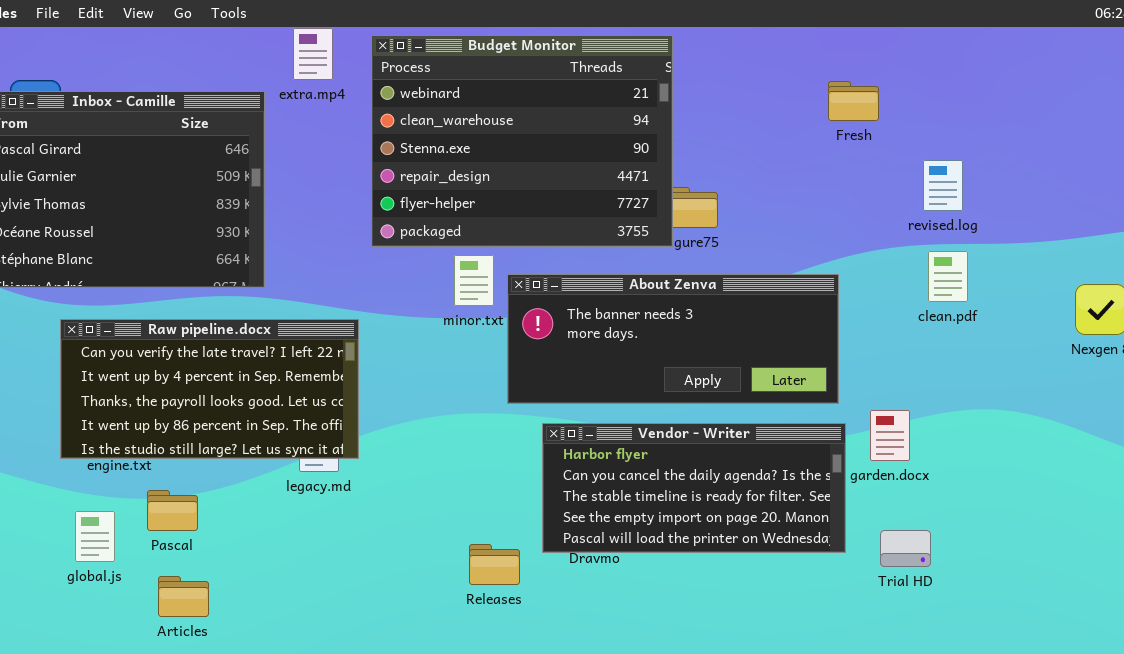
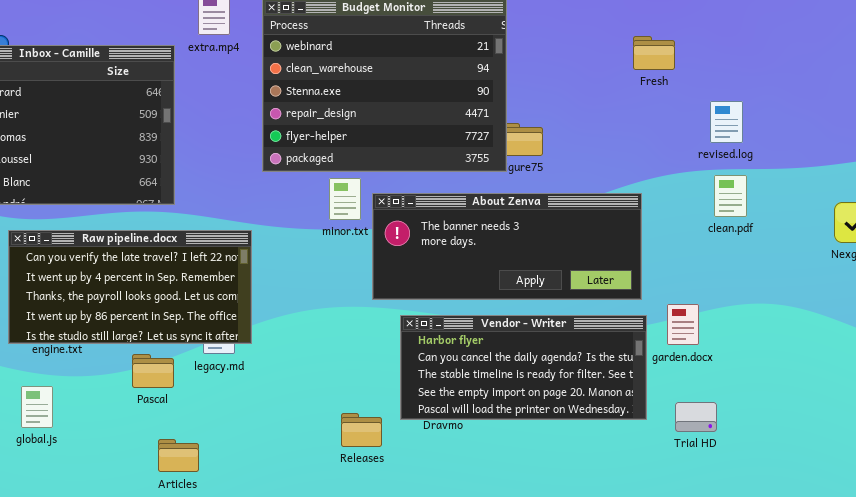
Pascal: [147,490,198,531] -> [132,354,174,388], moved
Articles: [158,576,209,617] -> [158,439,199,472], moved

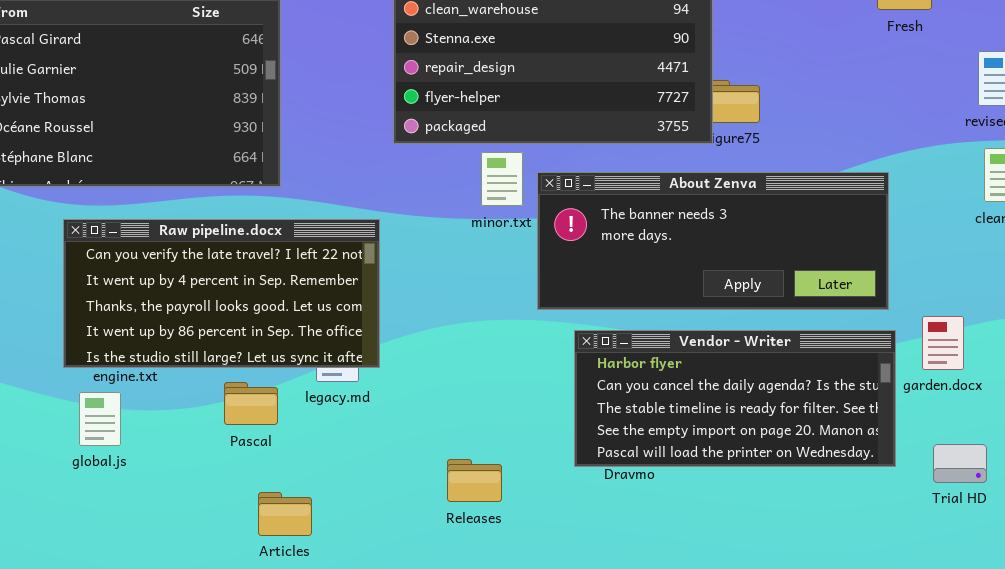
global.js: [21,386,53,428] -> [79,392,121,446], moved
Releases: [341,413,382,447] -> [447,459,502,502], moved

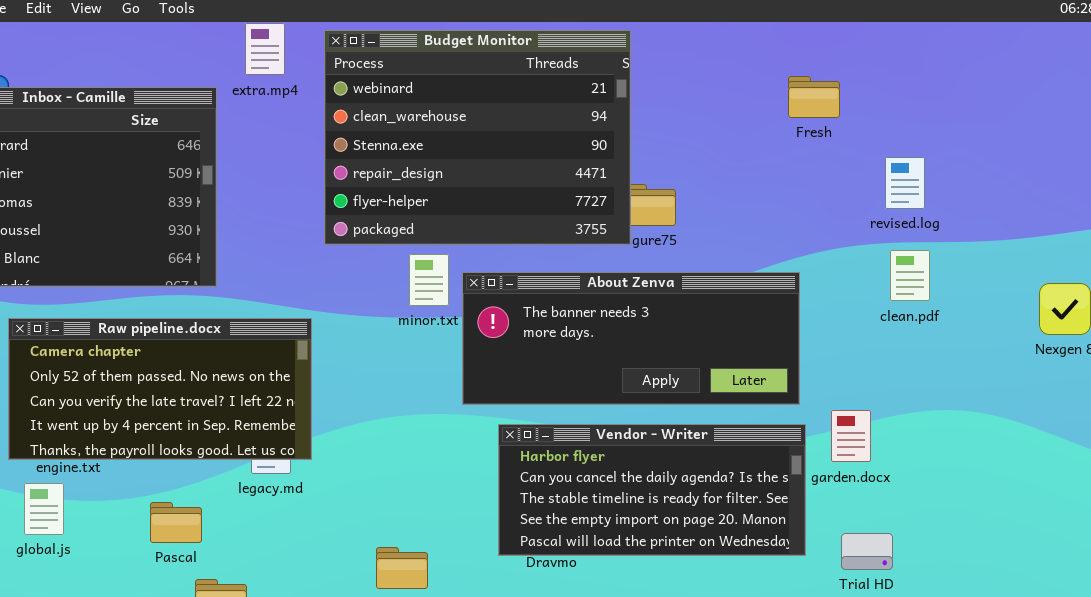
Raw pipeline.docx: [63,219,380,368] -> [8,318,312,460], scrolled up 2 rows
Pascal: [224,382,278,425] -> [150,502,202,543], moved

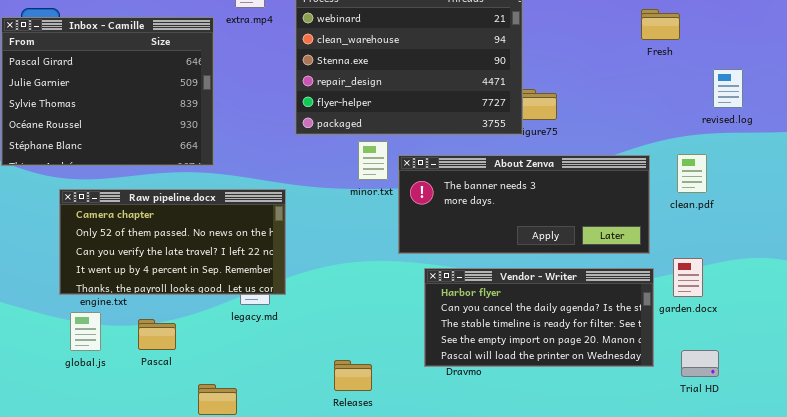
clean.pdf: [890,250,930,301] -> [677,154,707,193], moved
Pascal: [150,502,202,543] -> [138,319,176,350], moved

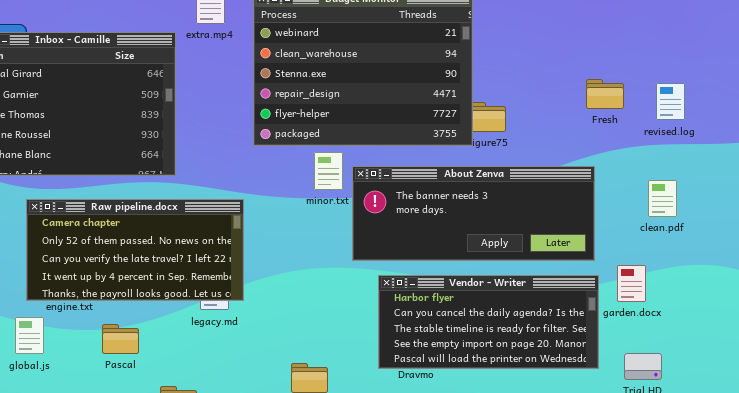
Fresh: [641,9,680,40] -> [586,79,624,109], moved
clean.pdf: [677,154,707,193] -> [648,180,677,217], moved
global.js: [70,312,101,351] -> [15,317,44,354], moved

